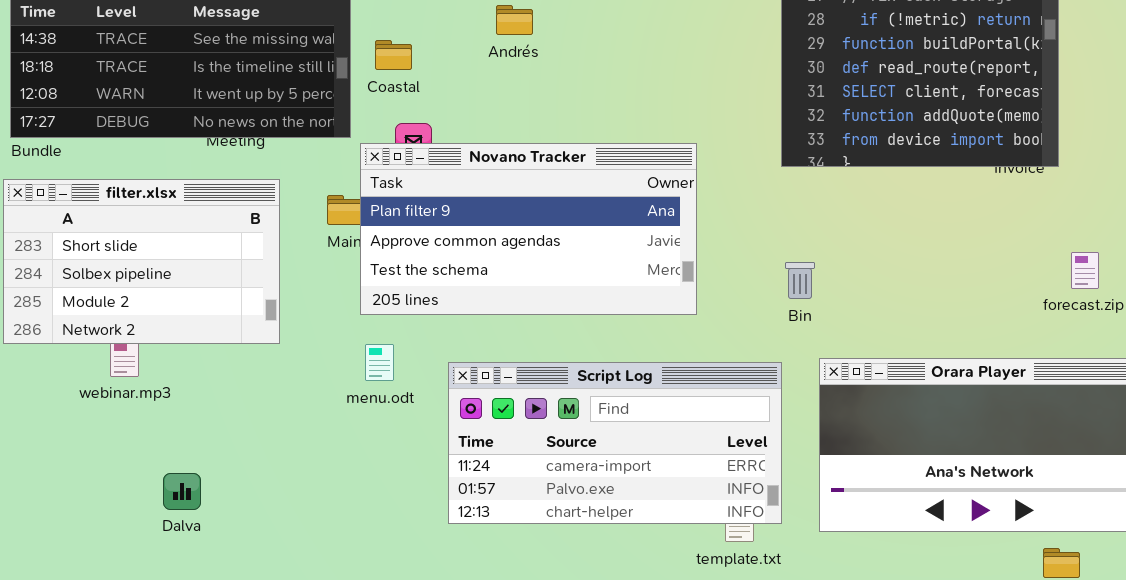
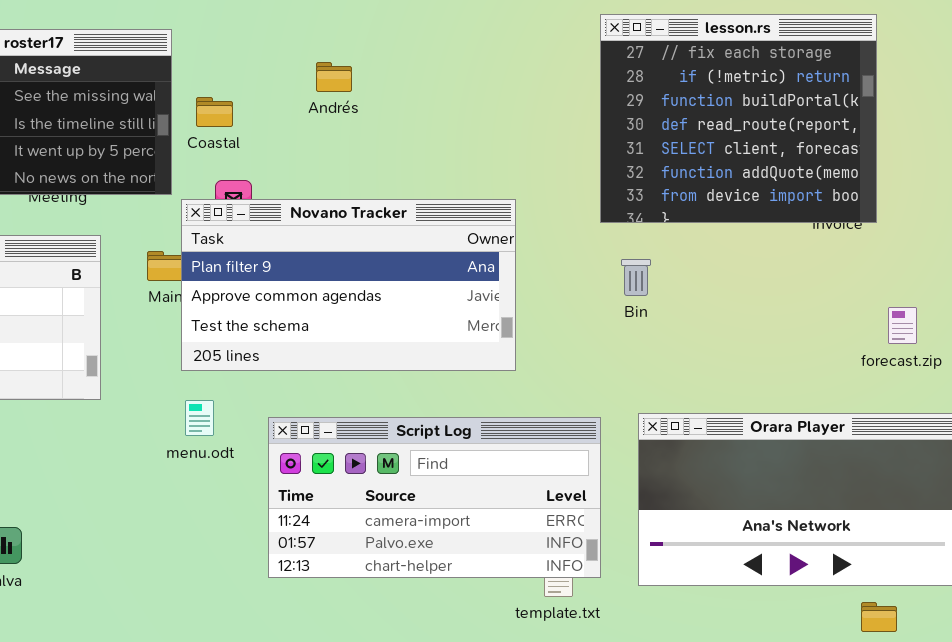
Bin: [785,262,815,299] -> [621,259,651,296], moved

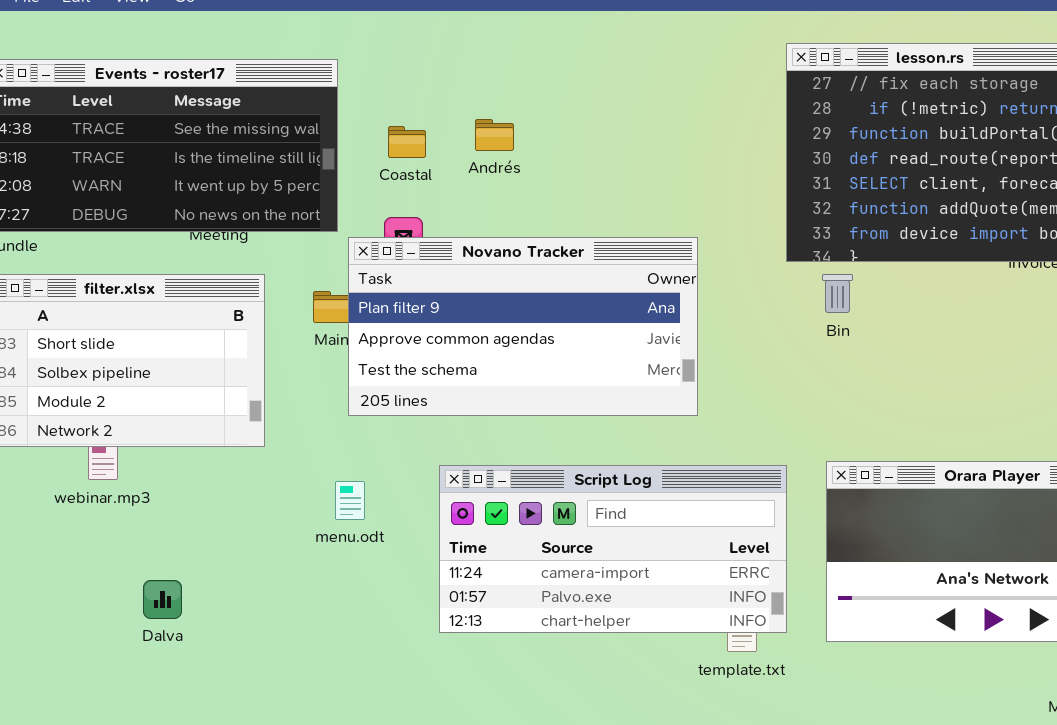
Andrés: [316,62,352,92] -> [475,119,514,151], moved
Coastal: [196,97,233,127] -> [388,126,426,158], moved
Bin: [621,259,651,296] -> [822,274,853,313], moved
menu.odt: [185,400,214,436] -> [335,481,365,520], moved

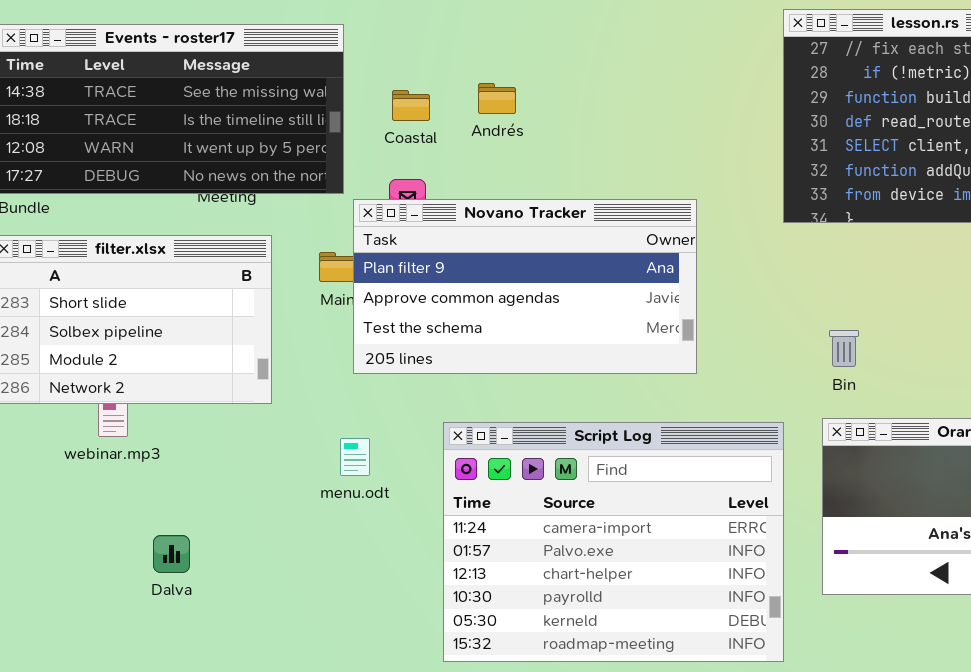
Bin: [822,274,853,313] -> [829,330,859,367], moved
Script Log: [439,465,787,633] -> [443,422,784,662], resized

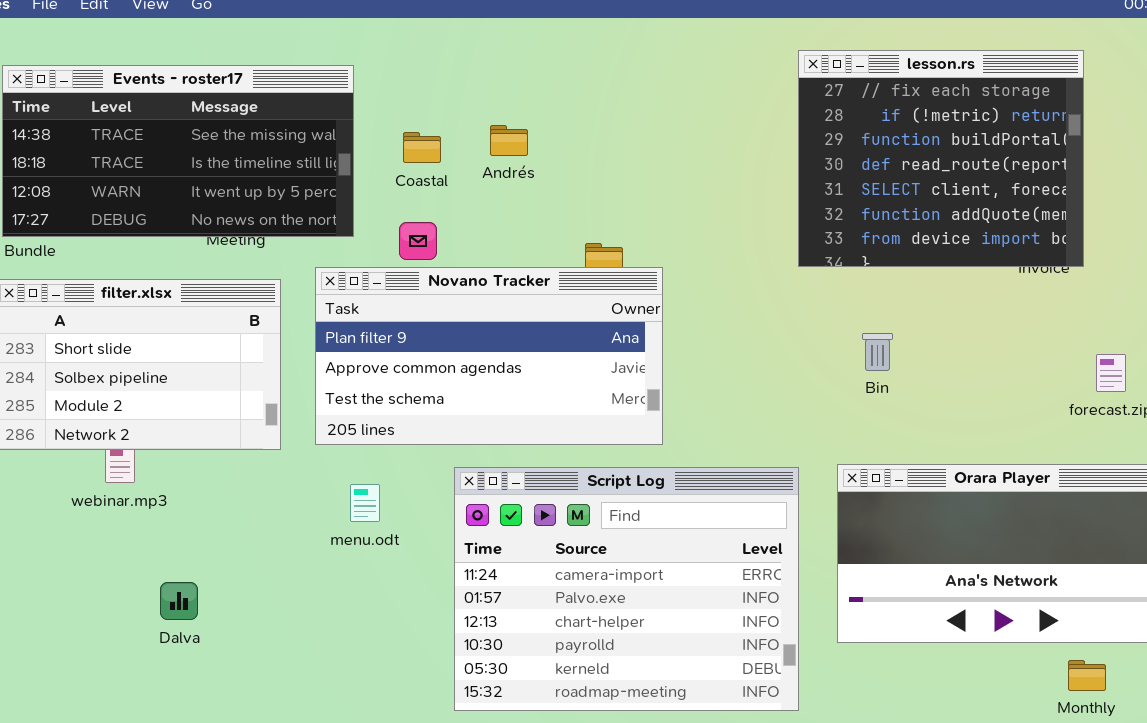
Novano Tracker: [353,199,697,374] -> [315,267,663,445], moved
Bin: [829,330,859,367] -> [862,333,893,371], moved

